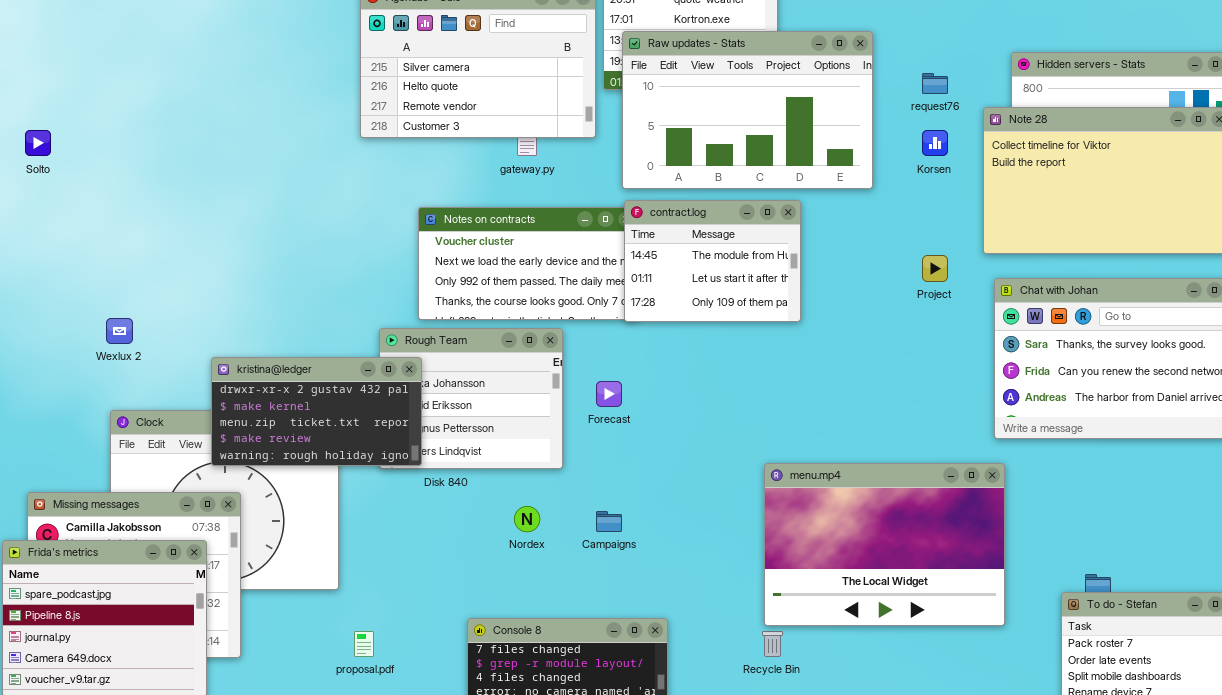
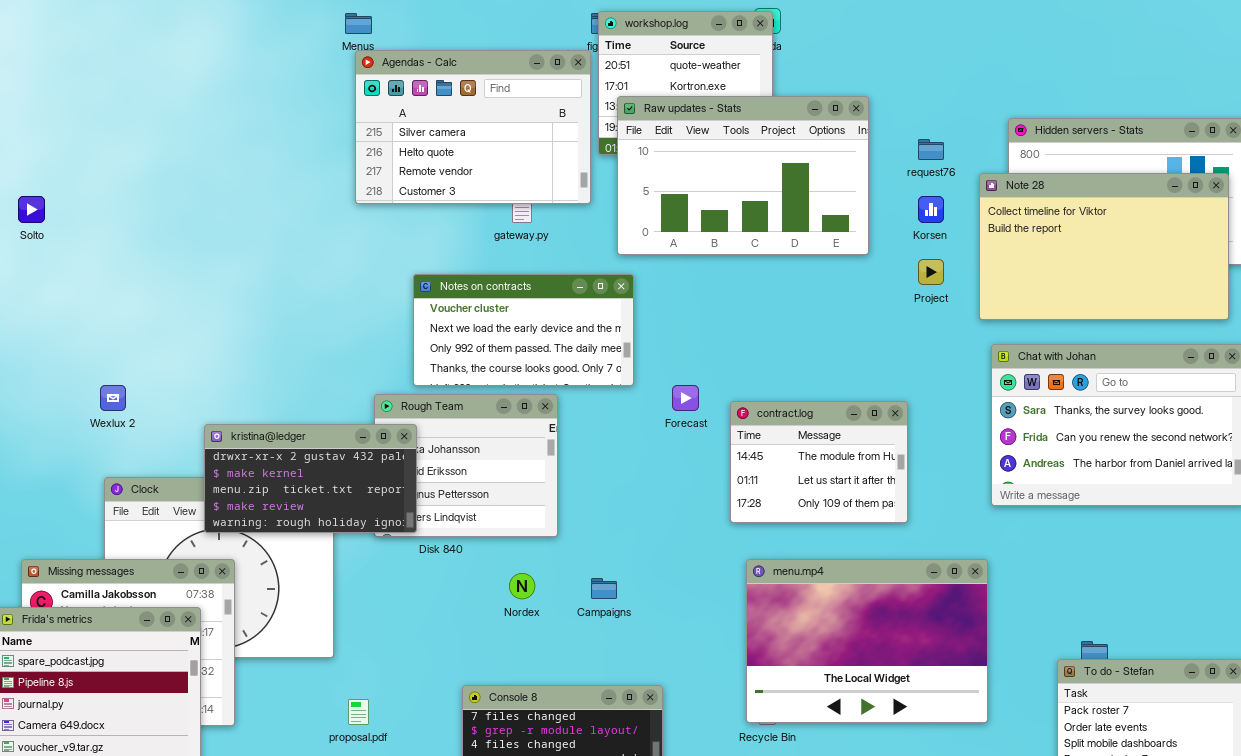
contract.log: [624,200,801,322] -> [730,401,908,523], moved
Project: [922,255,948,282] -> [918,259,944,285], moved
Forecast: [596,381,622,407] -> [672,385,699,411], moved
menu.mp4: [764,463,1005,626] -> [746,559,988,723], moved

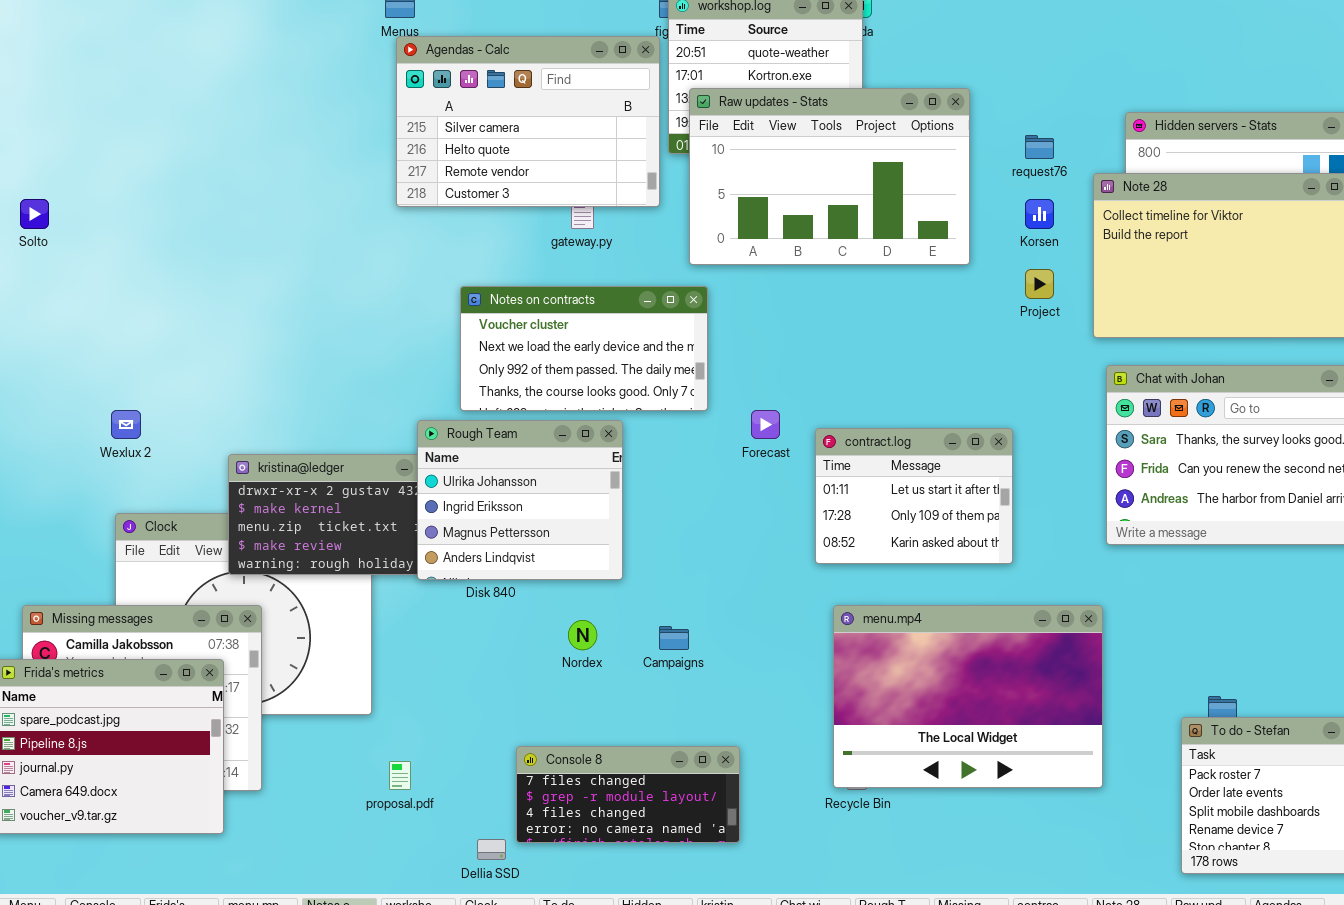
Rough Team: [374,394,558,537] -> [417,420,623,580], raised
contract.log: [730,401,908,523] -> [815,428,1013,564], scrolled down 1 row

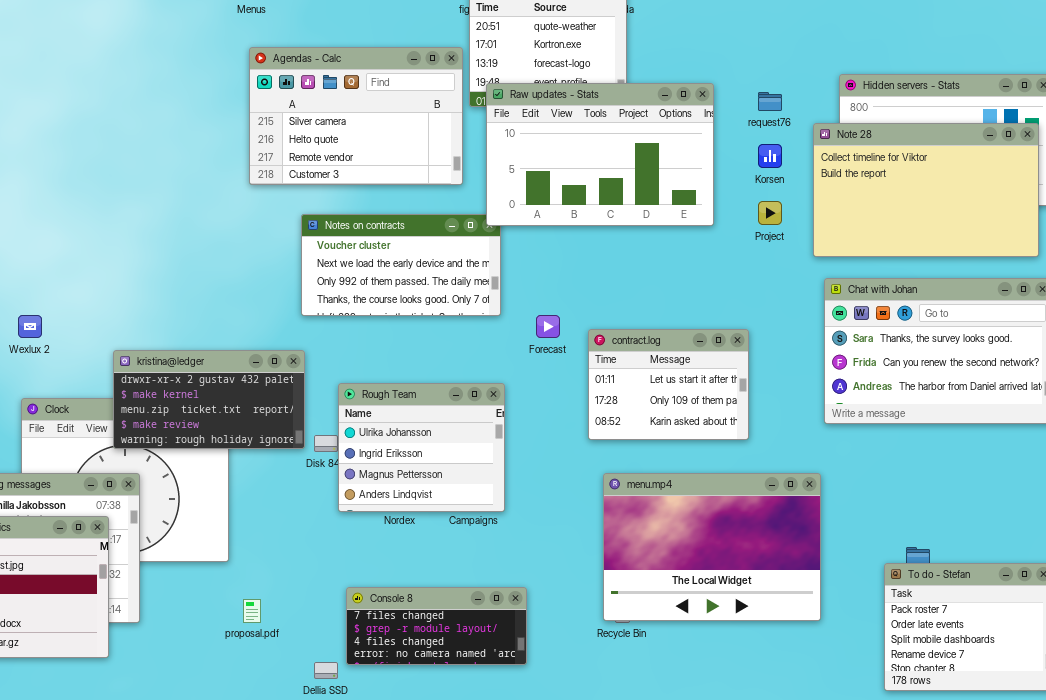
Agendas - Calc: [396,36,660,207] -> [249,47,463,185], moved
Raw updates - Stats: [689,88,970,265] -> [486,83,714,226], moved
Rough Team: [417,420,623,580] -> [338,383,505,512], moved

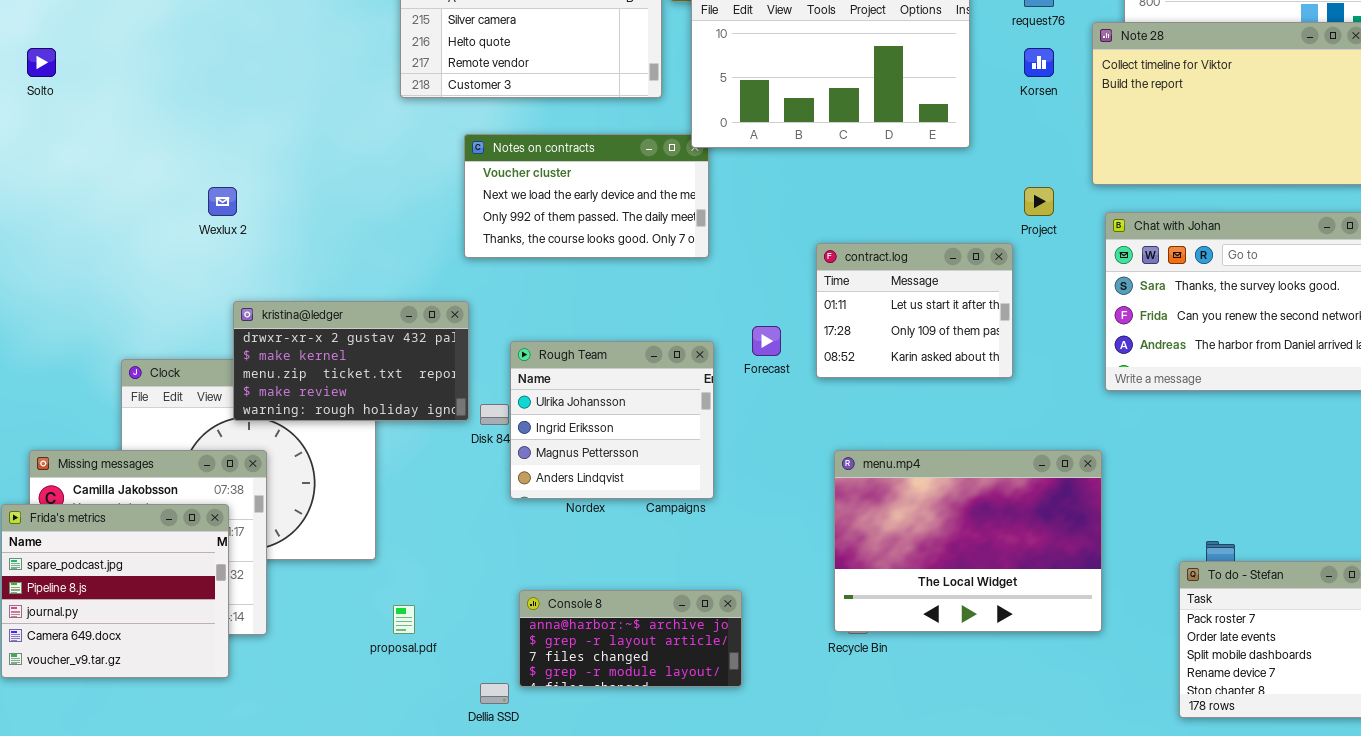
Project: [758,201,782,225] -> [1024,187,1054,216], moved
Wexlux 2: [18,315,42,338] -> [208,187,237,216], moved
Forecast: [536,315,560,338] -> [752,326,781,356], moved
contract.log: [588,329,749,440] -> [816,243,1013,378], moved
Console 8: [346,587,527,665] -> [519,590,742,687], scrolled up 2 rows

